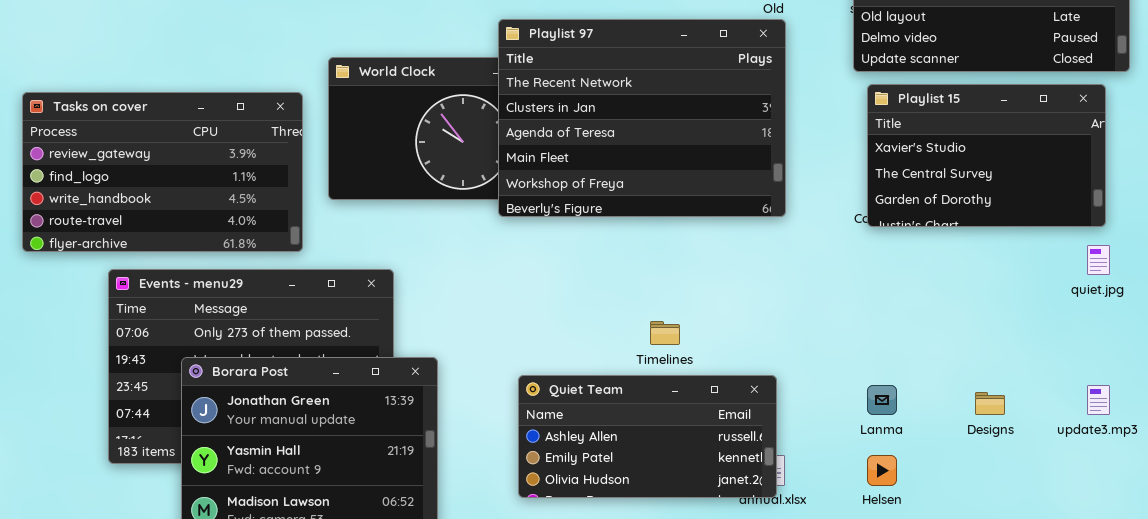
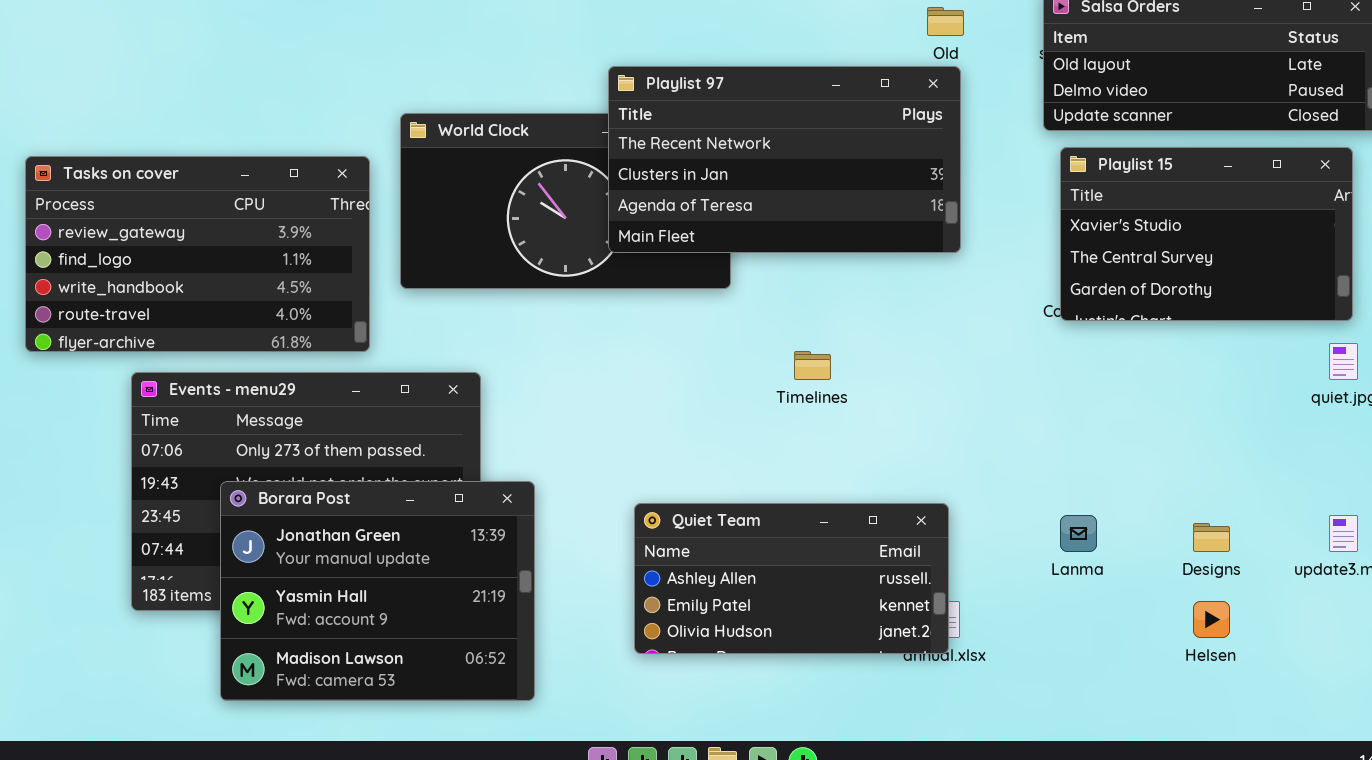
Playlist 97: [498,19,786,217] -> [608,66,961,253], resized
Timelines: [650,321,680,345] -> [794,351,831,380], moved
Helsen: [867,455,897,486] -> [1193,601,1230,638], moved

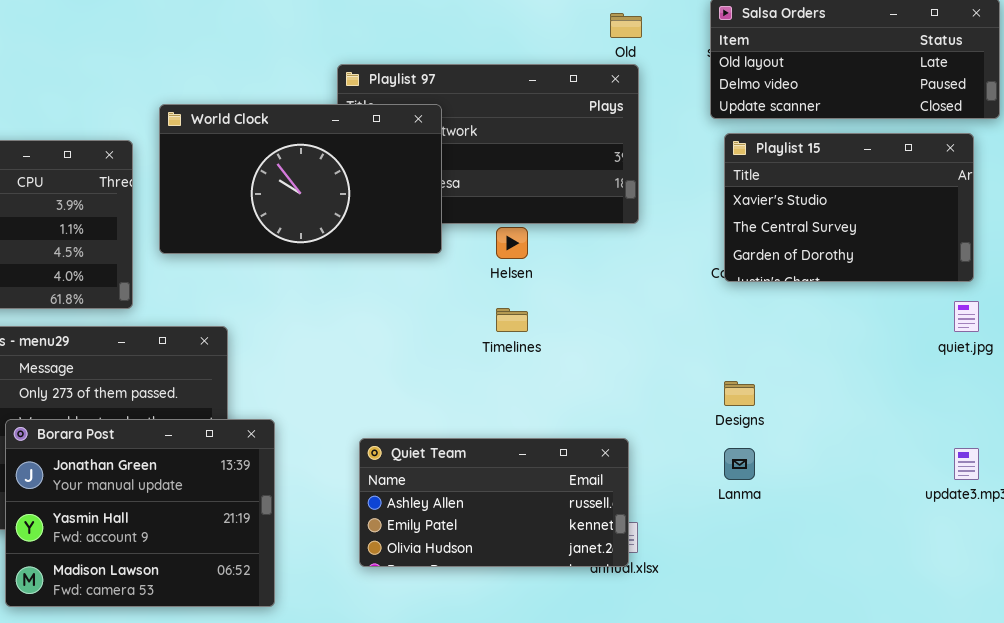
World Clock: [400,113,731,289] -> [159,104,442,254], raised
Designs: [1193,523,1230,552] -> [724,381,755,406], moved
Helsen: [1193,601,1230,638] -> [496,227,528,259], moved

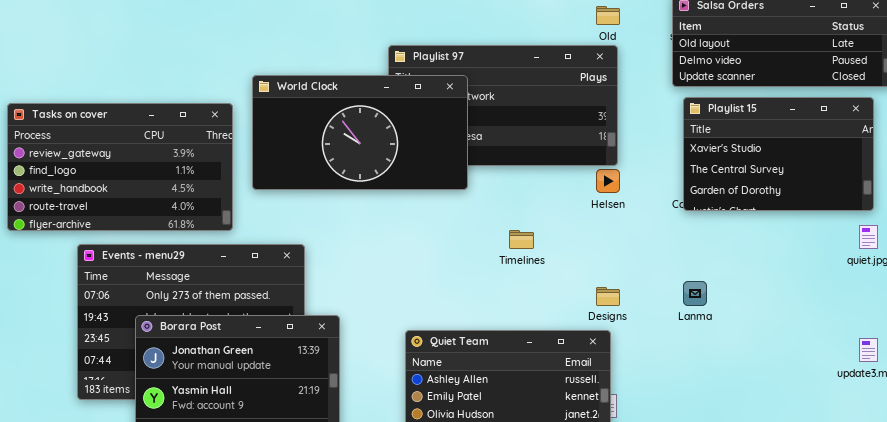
Helsen: [496,227,528,259] -> [596,169,620,193], moved
Designs: [724,381,755,406] -> [596,287,620,306], moved
Lanma: [724,448,755,480] -> [683,281,707,306], moved

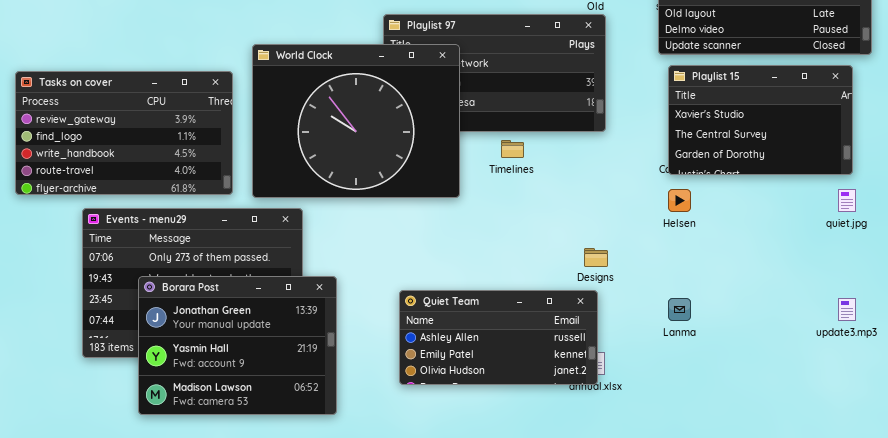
World Clock: [252,75,468,190] -> [252,44,460,198], resized
Helsen: [596,169,620,193] -> [668,189,691,212], moved
Timelines: [509,230,534,249] -> [501,140,524,158], moved
Lanma: [683,281,707,306] -> [668,298,691,321], moved

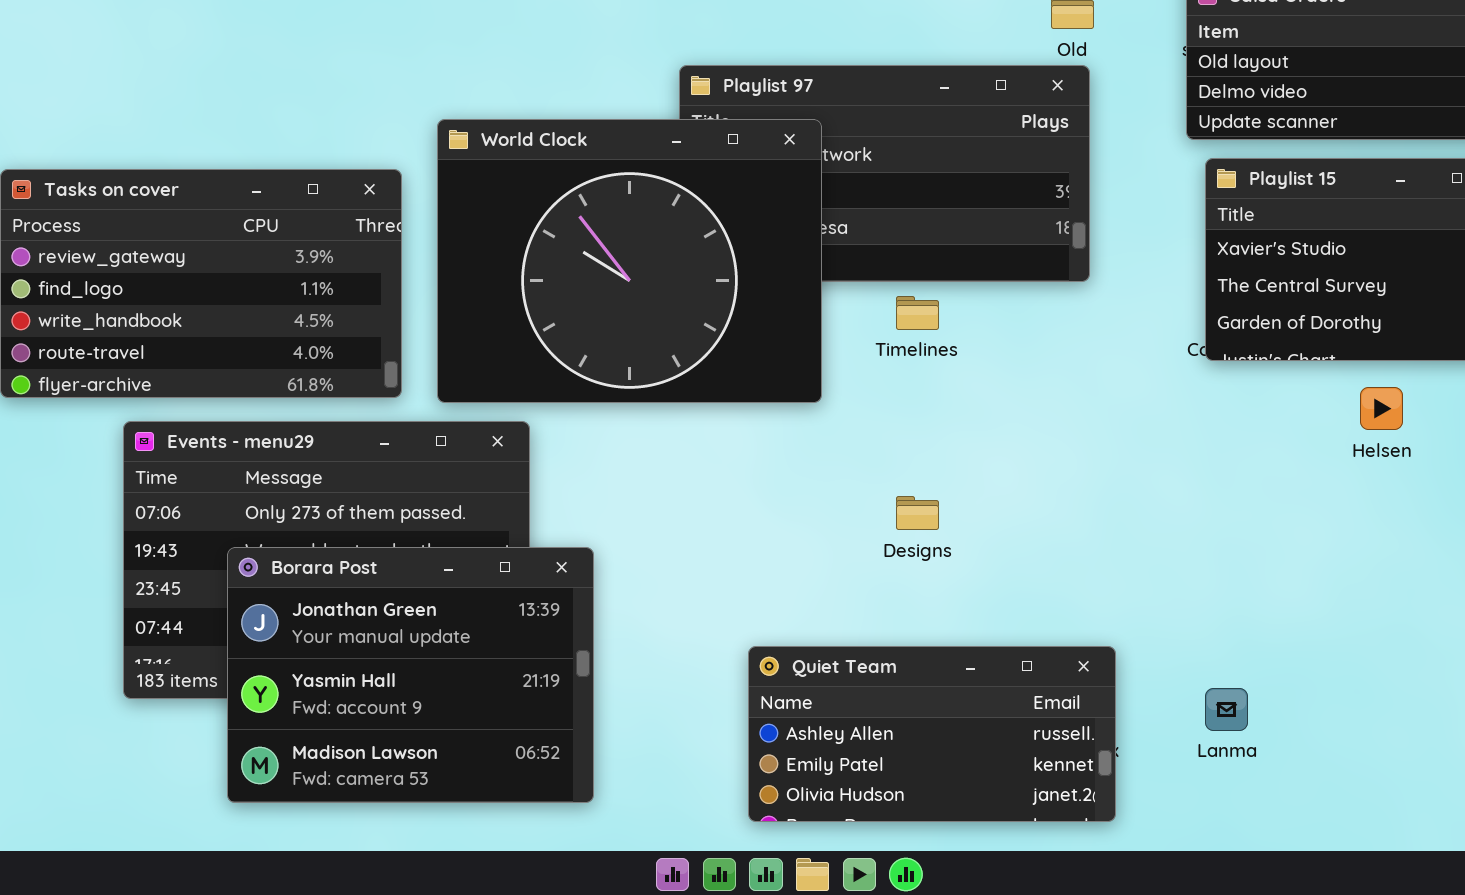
Helsen: [668,189,691,212] -> [1360,387,1403,430], moved
Designs: [584,248,608,267] -> [896,496,939,530], moved
Quiet Team: [399,290,598,385] -> [748,646,1116,822], moved
Lanma: [668,298,691,321] -> [1205,688,1248,731], moved

